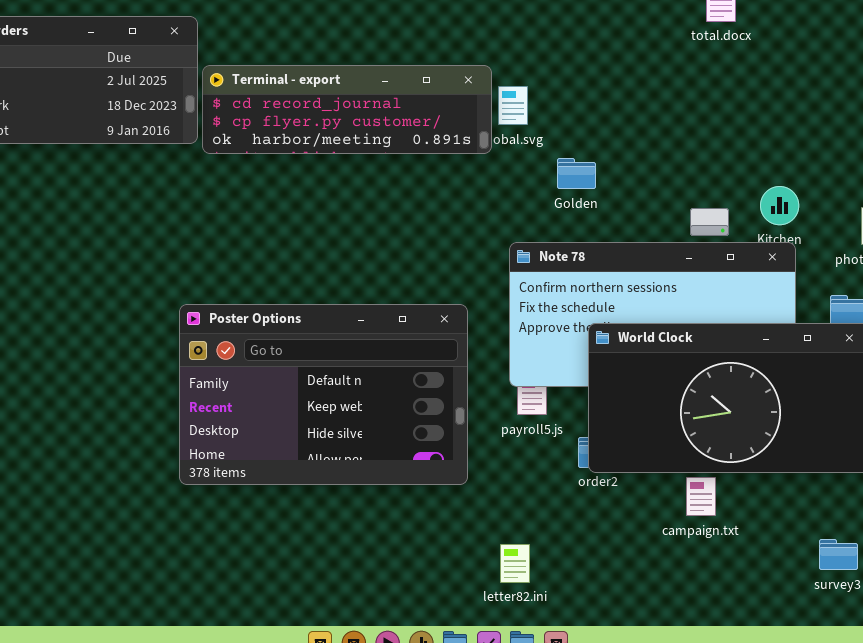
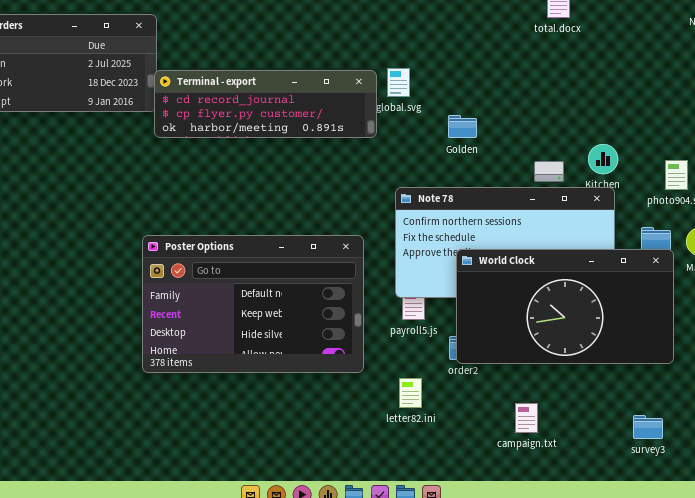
Terminal - export: [202,65,492,154] -> [154,70,377,138], moved
Golden: [557,158,596,189] -> [448,115,477,138], moved
campaign.txt: [686,477,716,516] -> [515,403,538,433], moved
letter82.ini: [500,544,530,583] -> [399,378,422,408], moved

